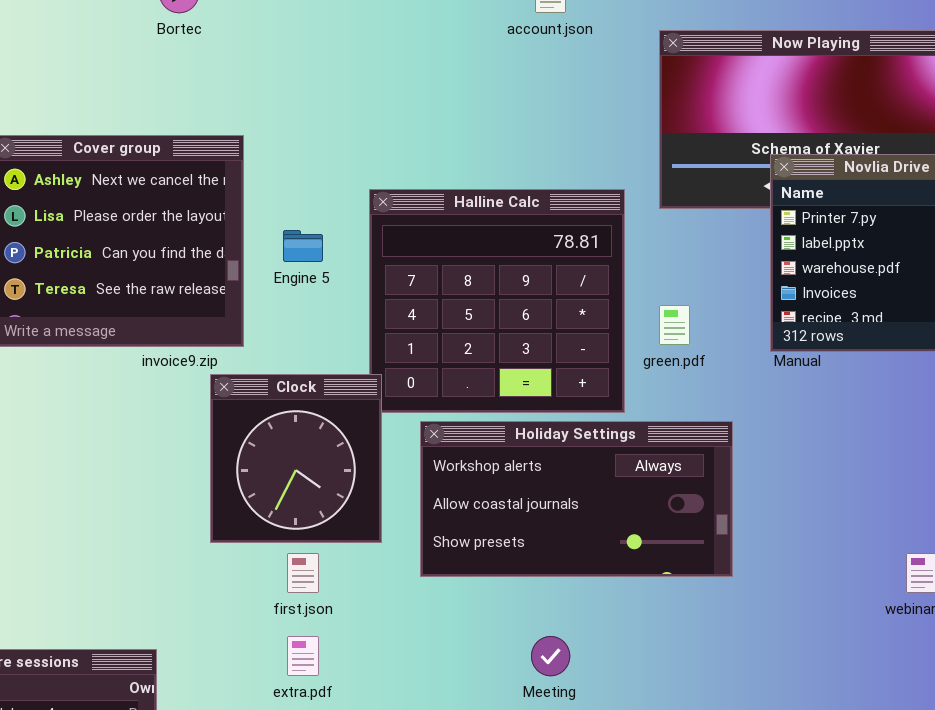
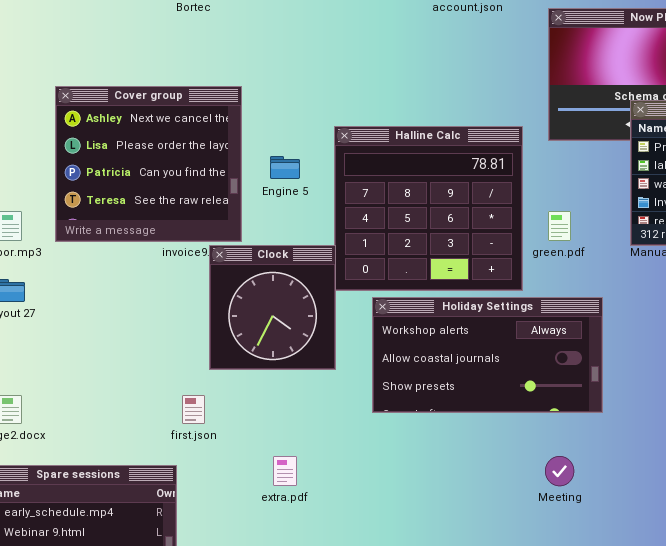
Clock: [210,374,382,543] -> [209,245,336,370], moved
first.json: [287,553,319,593] -> [182,395,205,424], moved
Meeting: [531,636,570,676] -> [545,456,574,486], moved

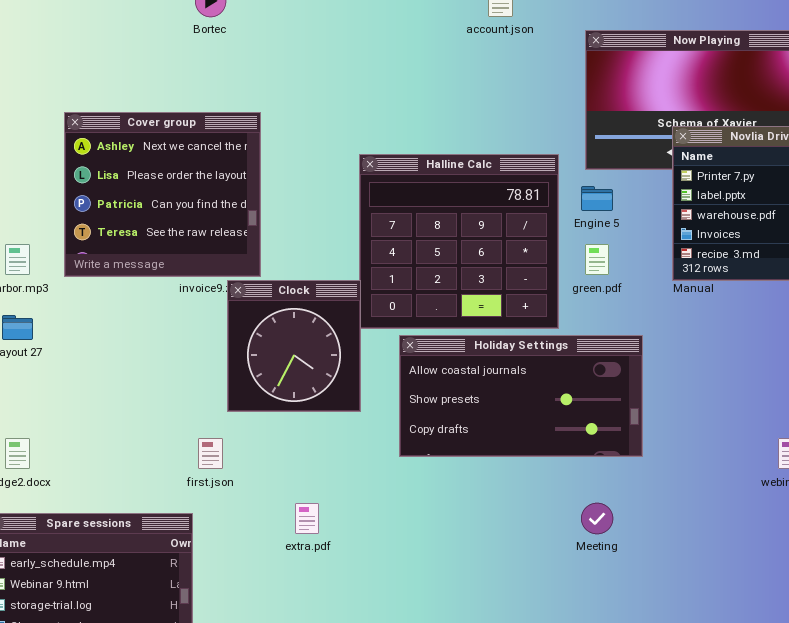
Engine 5: [270,156,300,179] -> [581,186,613,211], moved
Holiday Settings: [372,297,603,413] -> [399,335,643,457], scrolled down 1 row

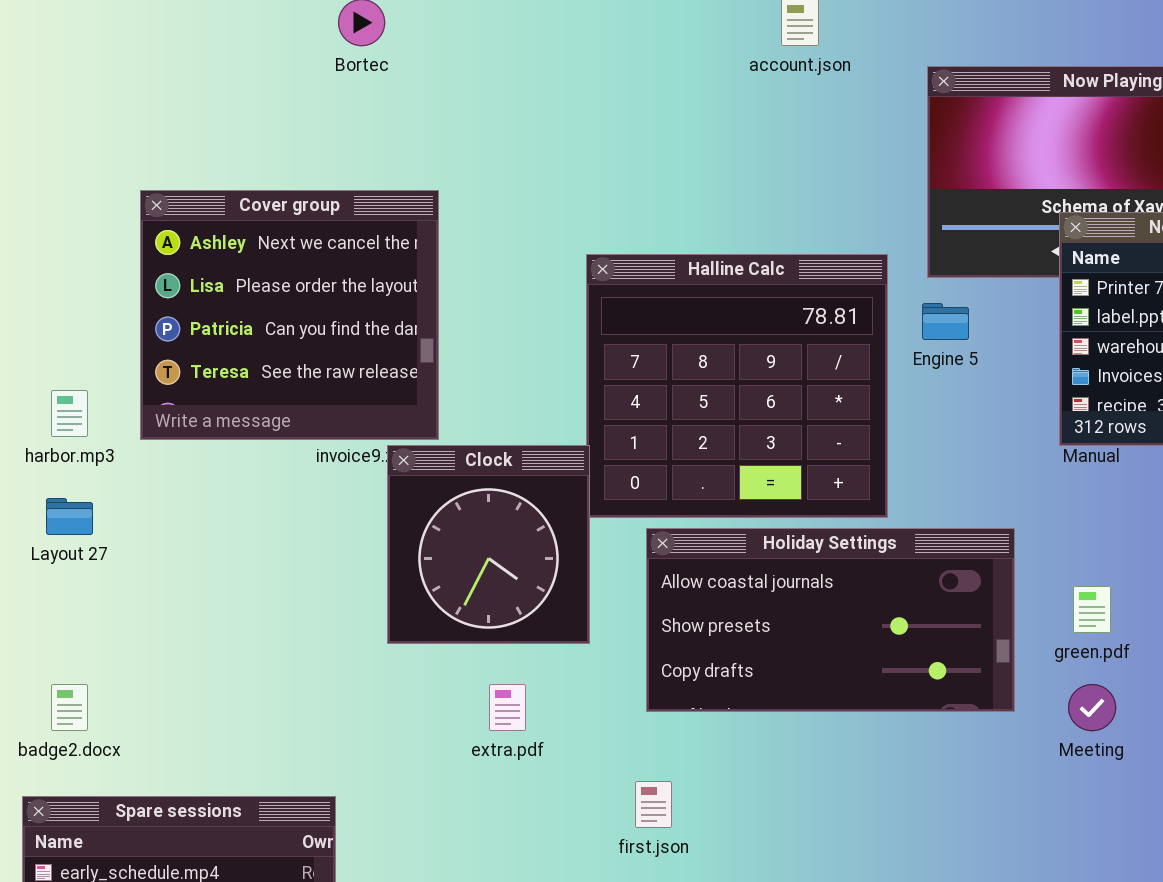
green.pdf: [585,244,609,275] -> [1073,586,1111,633], moved
first.json: [198,438,223,469] -> [635,781,672,828], moved
extra.pdf: [295,503,319,534] -> [489,684,526,731], moved
Meeting: [581,503,613,534] -> [1068,684,1116,731], moved

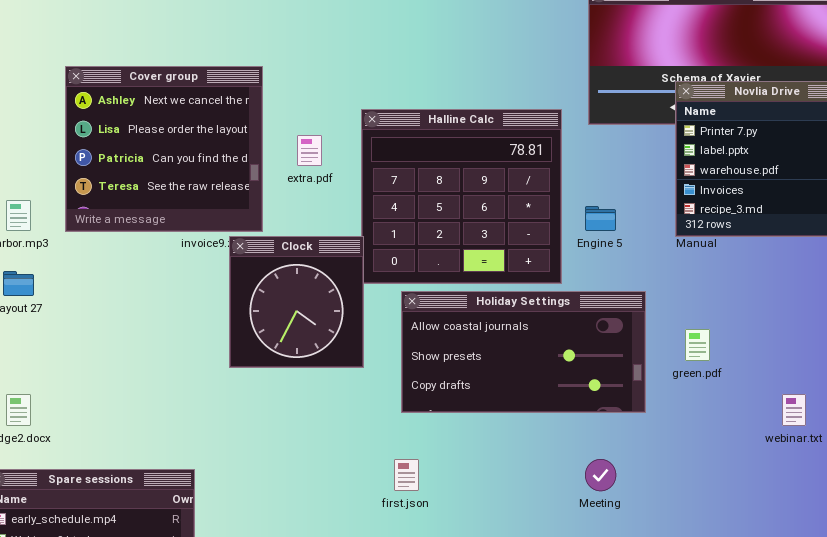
Engine 5: [922,303,969,340] -> [585,206,616,231], moved
extra.pdf: [489,684,526,731] -> [297,135,322,166], moved
Meeting: [1068,684,1116,731] -> [585,459,616,491], moved

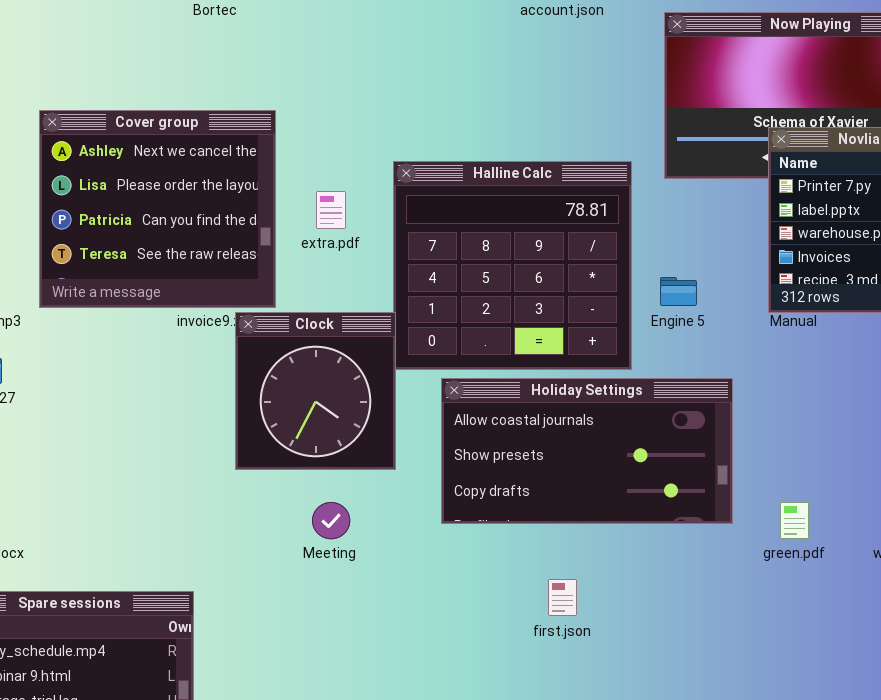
green.pdf: [685,329,710,361] -> [780,502,809,539], moved
first.json: [394,459,419,491] -> [548,579,577,616], moved
Meeting: [585,459,616,491] -> [312,502,350,539], moved

